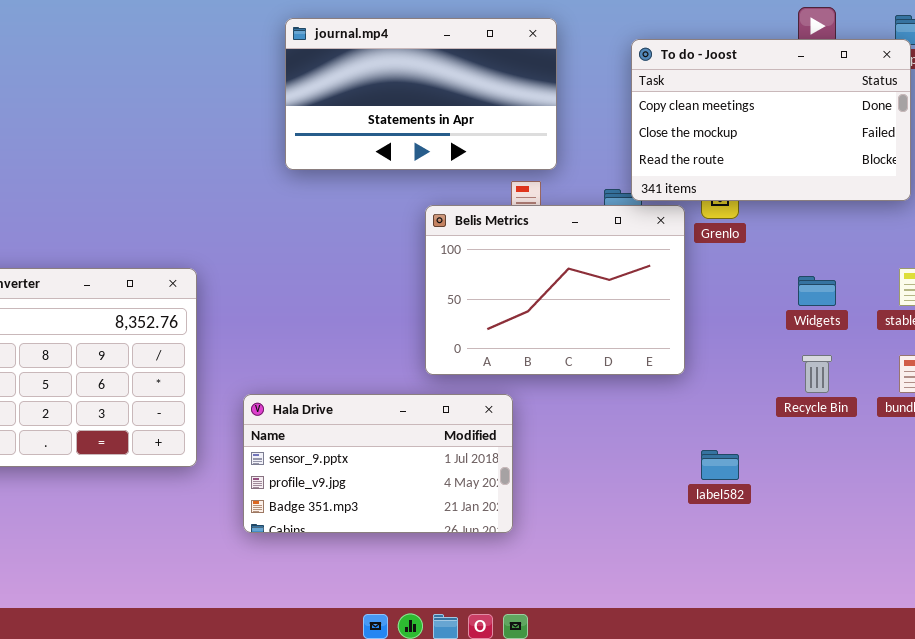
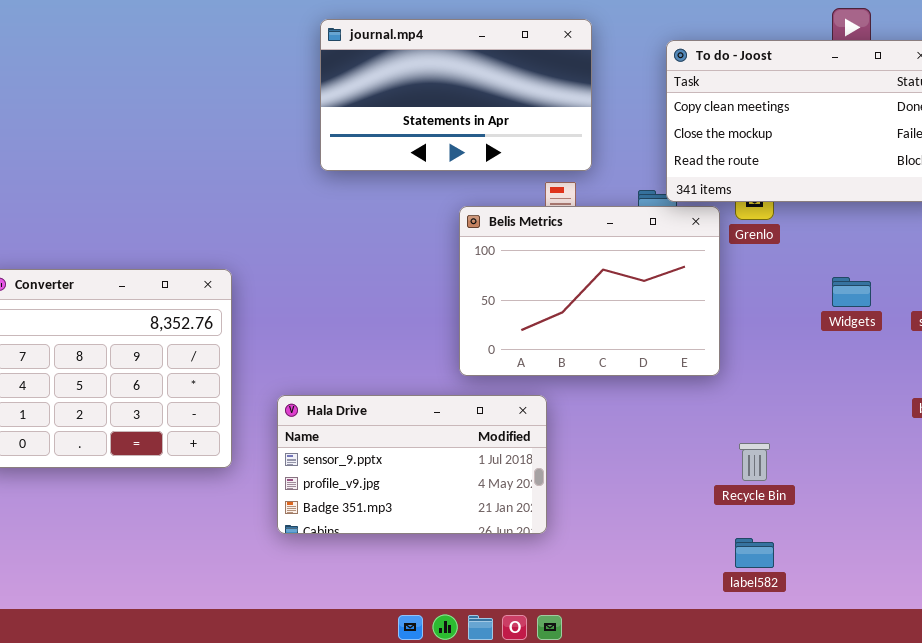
Recycle Bin: [802,355,832,393] -> [739,443,770,481], moved
label582: [701,450,739,480] -> [735,538,774,568], moved

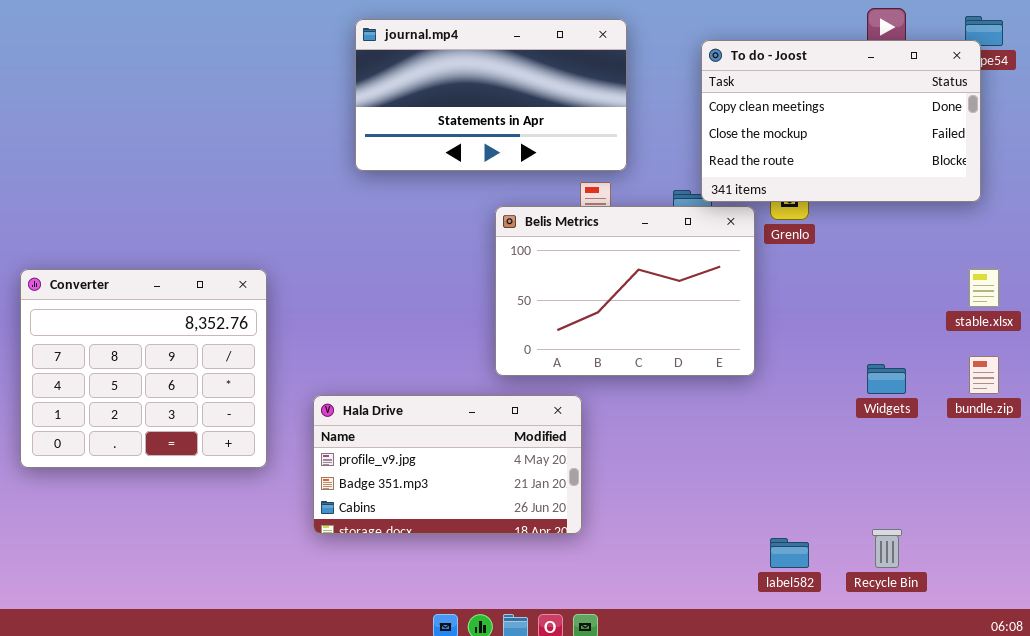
Widgets: [832,277,871,307] -> [867,364,906,394], moved
Hala Drive: [277,395,547,534] -> [313,395,582,534], scrolled down 1 row
Recycle Bin: [739,443,770,481] -> [872,529,902,568], moved

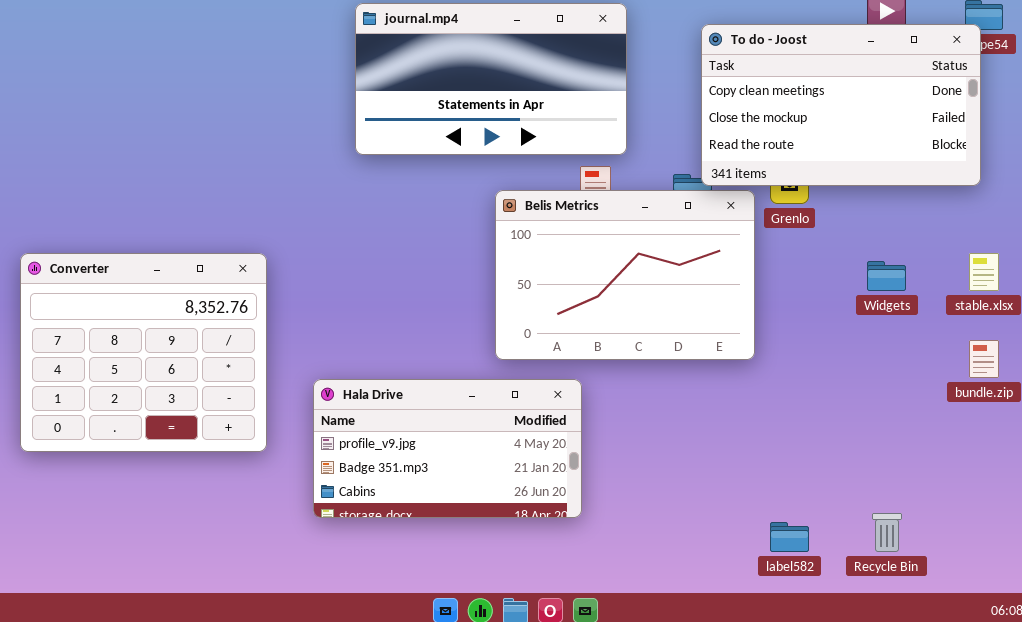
Widgets: [867,364,906,394] -> [867,261,906,291], moved

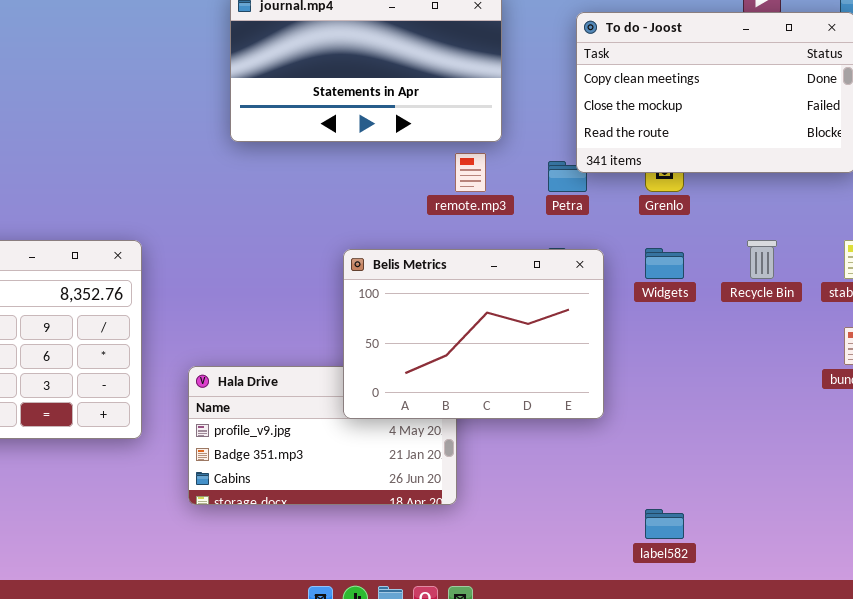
Belis Metrics: [495,190,755,360] -> [343,249,604,419], moved
Widgets: [867,261,906,291] -> [645,248,684,279], moved
Recycle Bin: [872,513,902,552] -> [747,240,777,279], moved

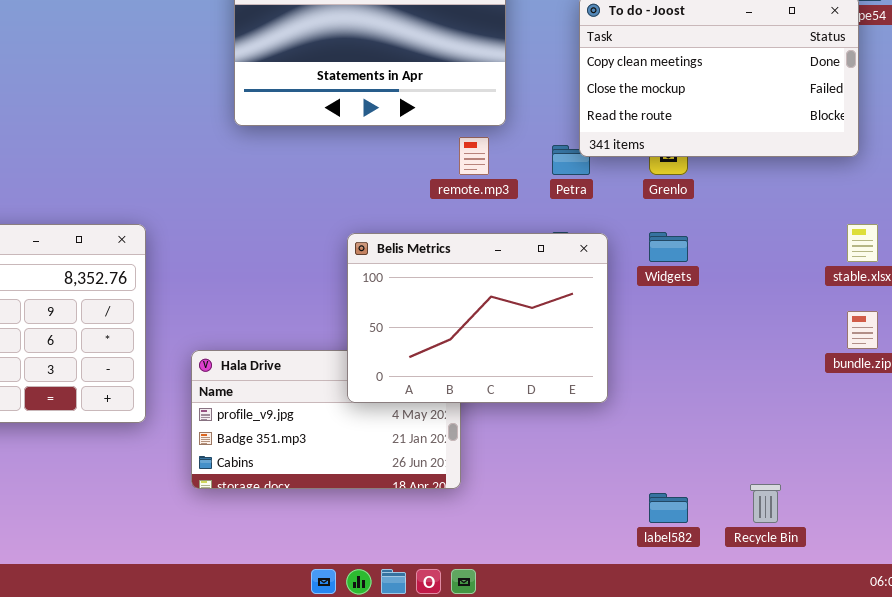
Recycle Bin: [747,240,777,279] -> [750,484,781,523], moved

